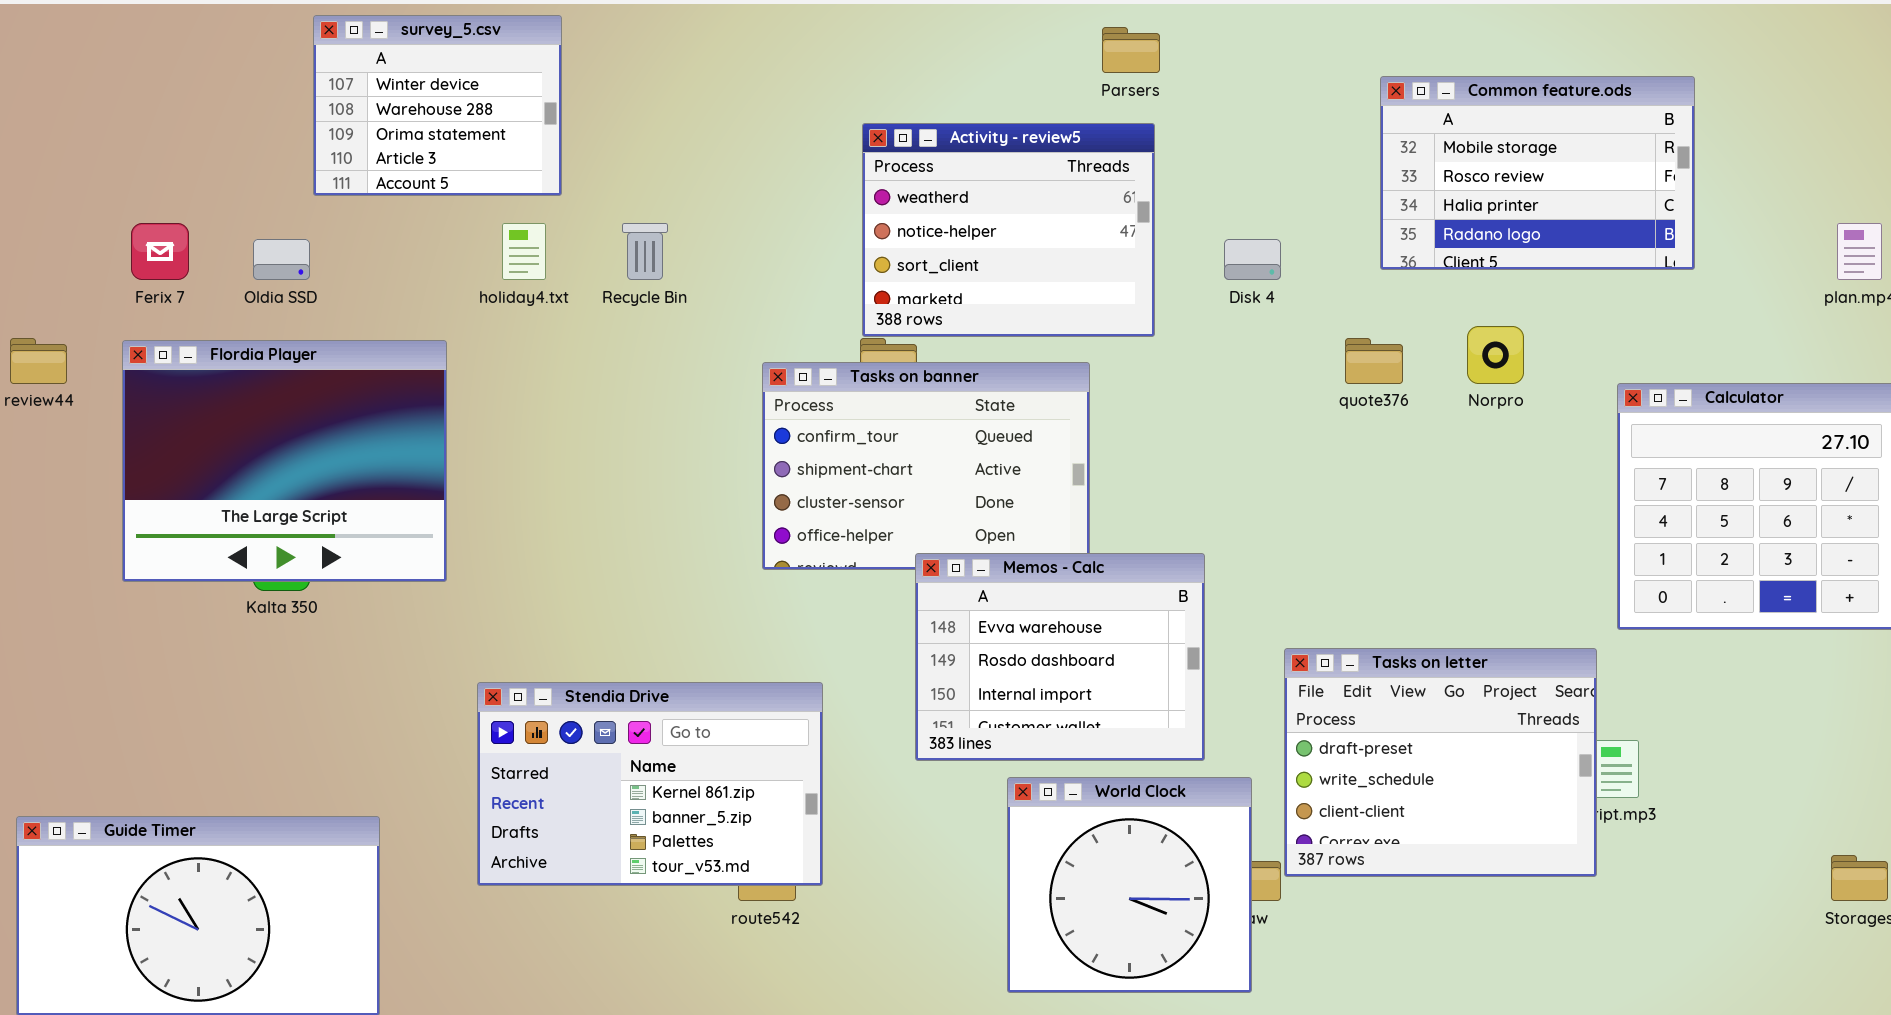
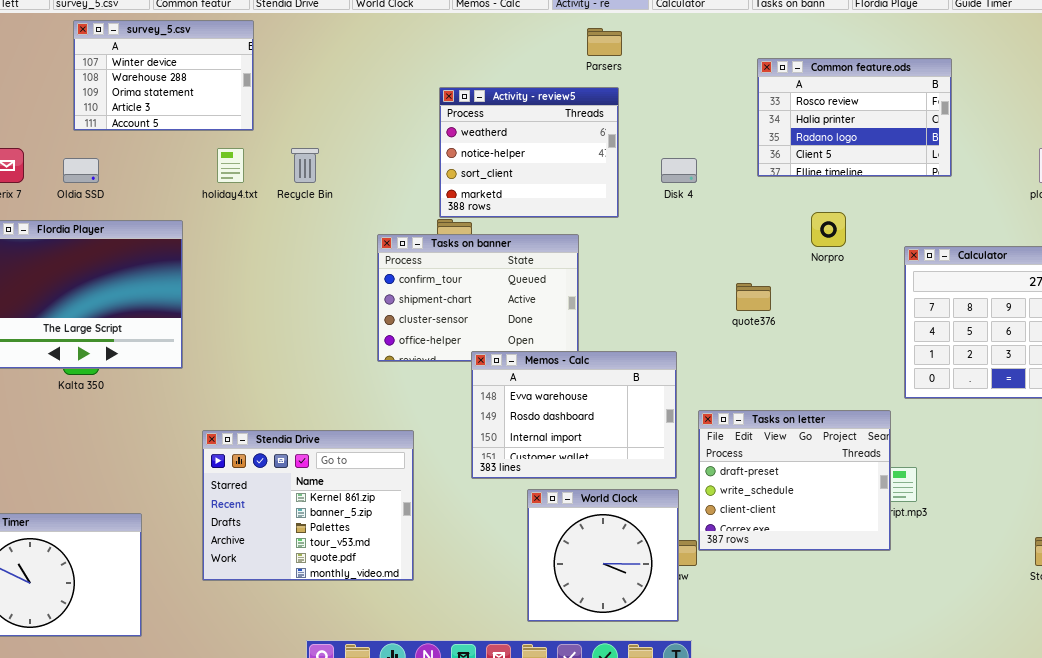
survey_5.csv: [313,15,562,196] -> [73,20,254,131], resized
Common feature.ods: [1380,76,1695,270] -> [757,58,952,177], scrolled down 1 row
quote376: [1345,338,1403,384] -> [736,283,771,311], moved
Memos - Calc: [915,553,1205,761] -> [471,351,677,479], resized
Stendia Drive: [477,682,823,886] -> [202,430,414,581], resized

